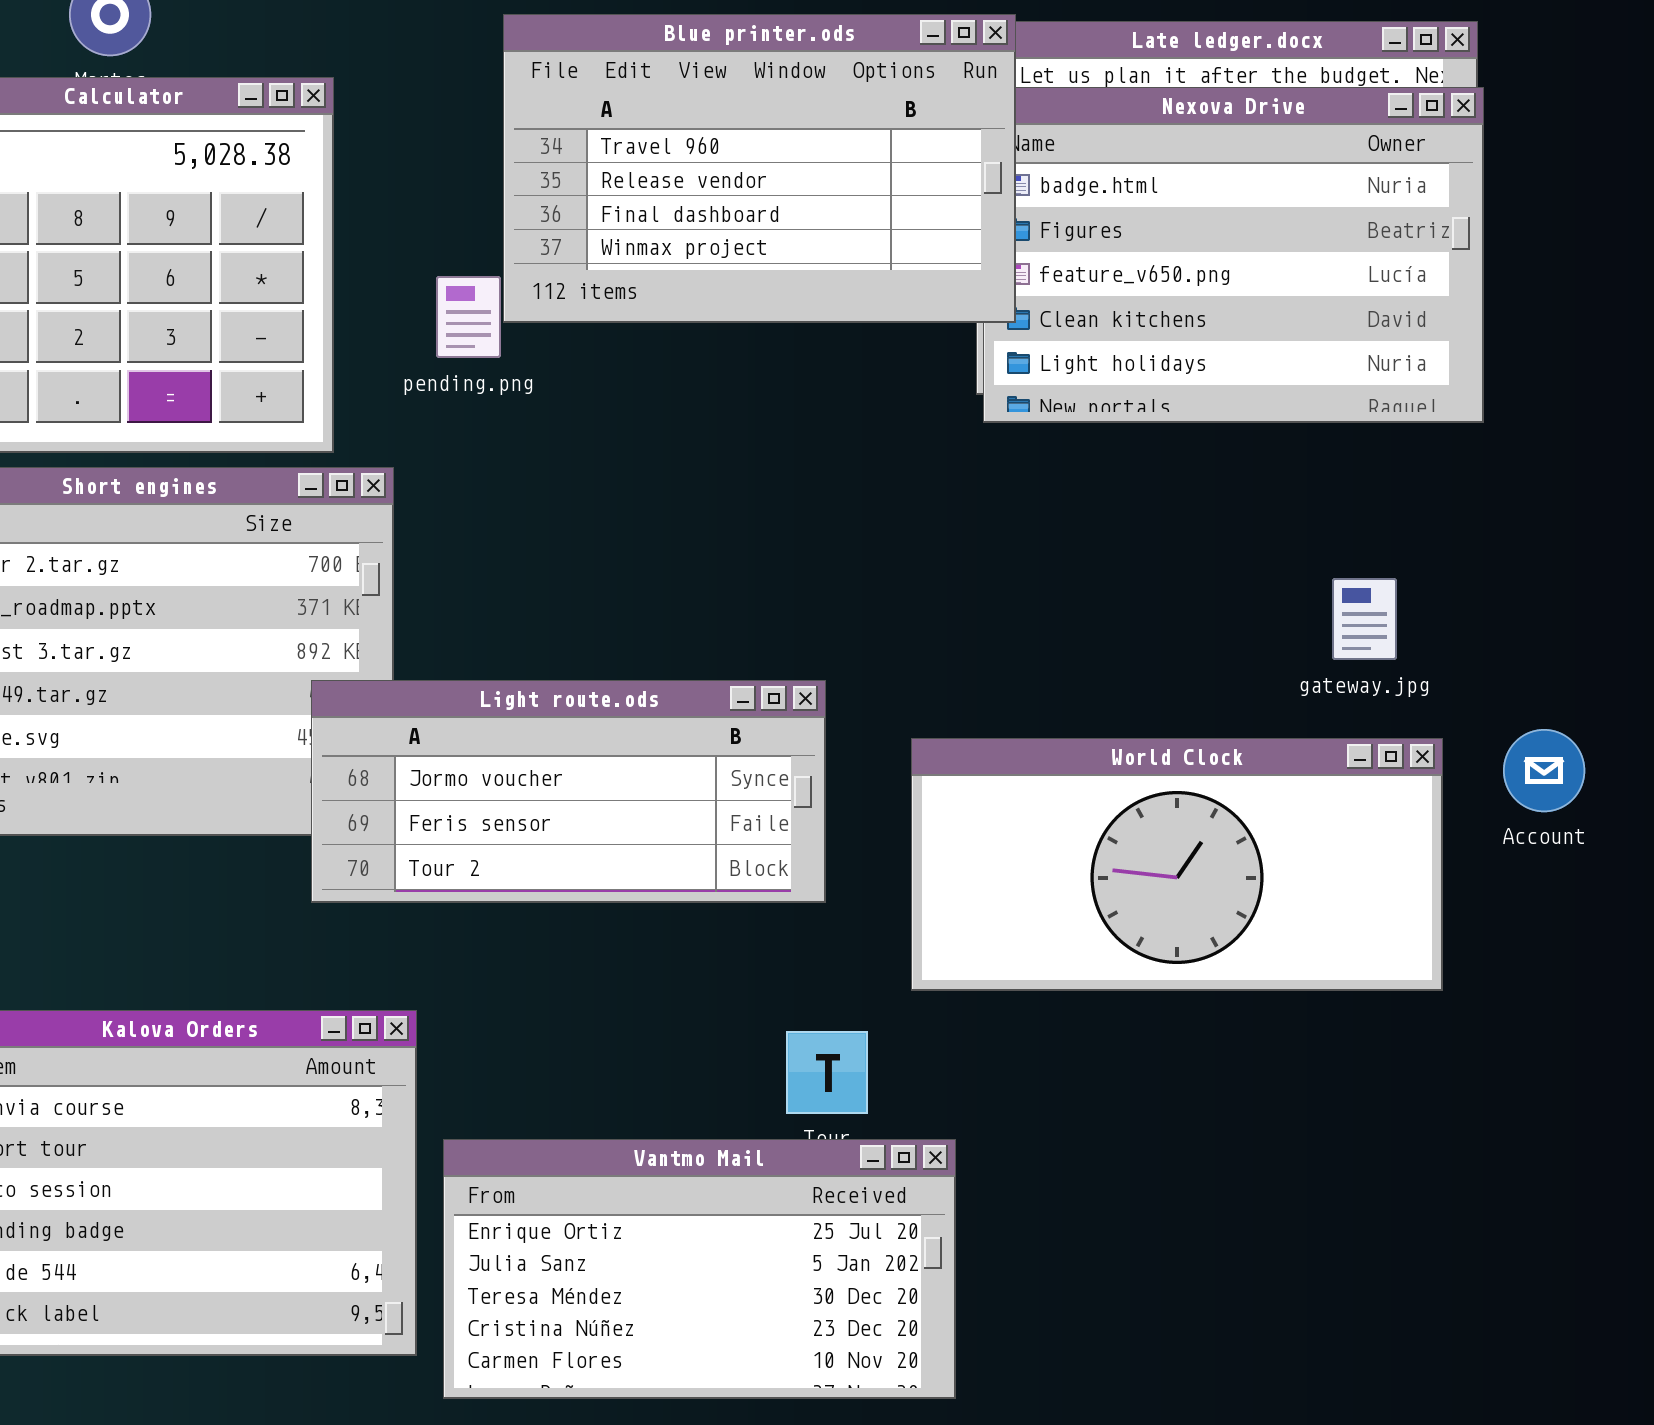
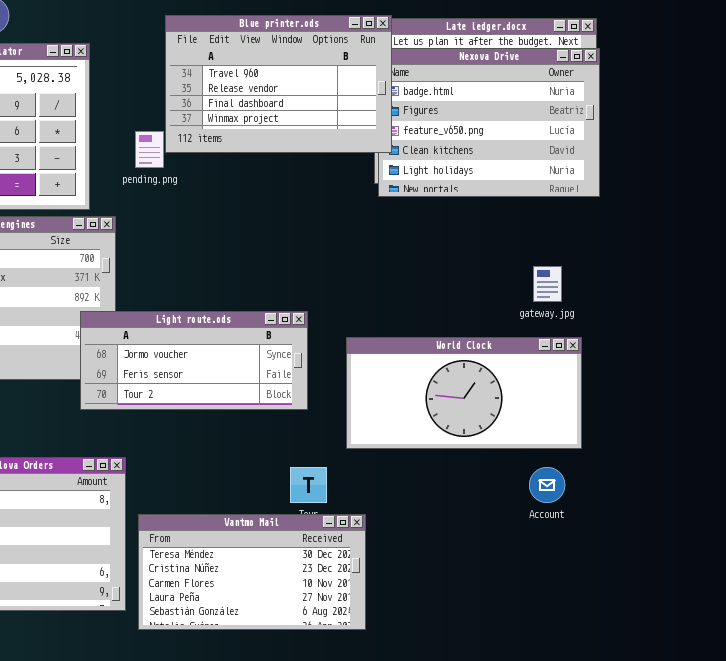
Account: [1503,729,1585,812] -> [529,467,565,503], moved
Vantmo Mail: [443,1139,956,1399] -> [138,514,366,630], scrolled down 2 rows

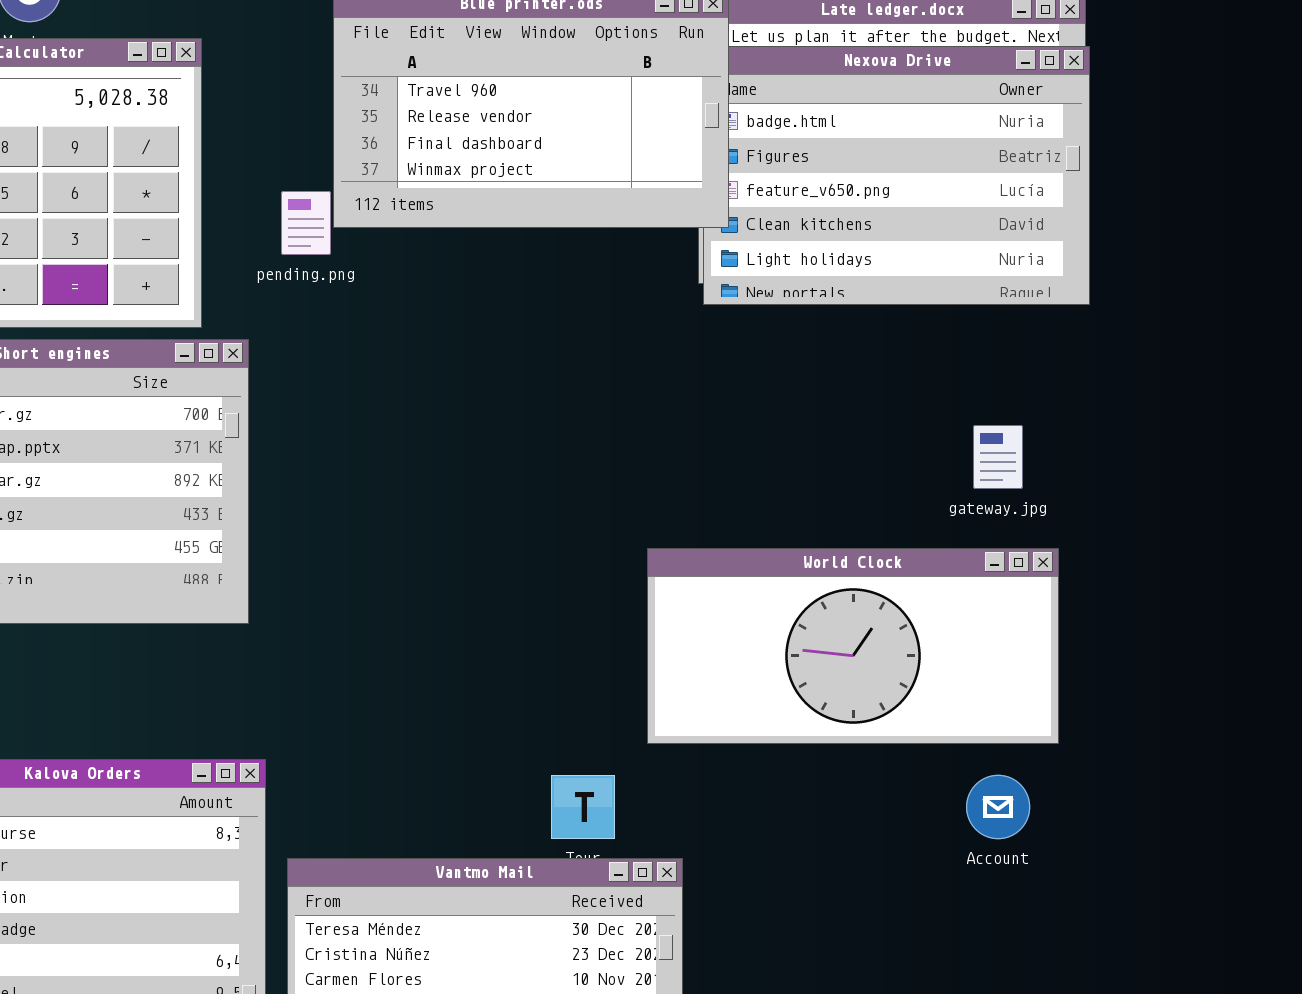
Light route.ods: [80,311,308,410] -> none, closed

